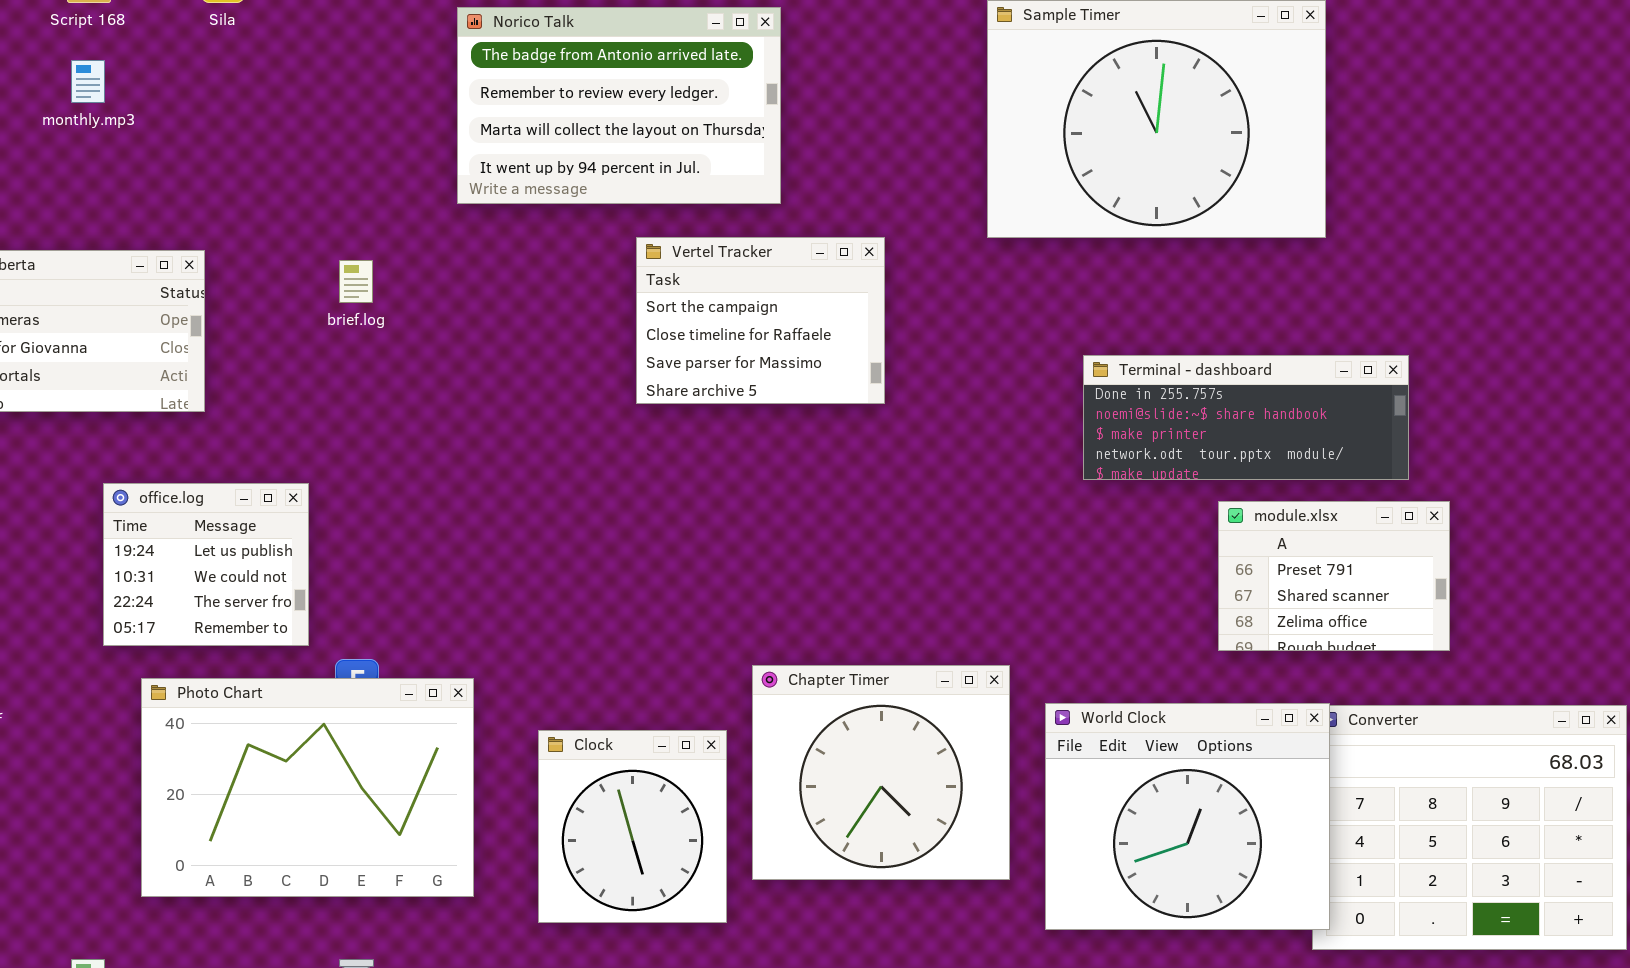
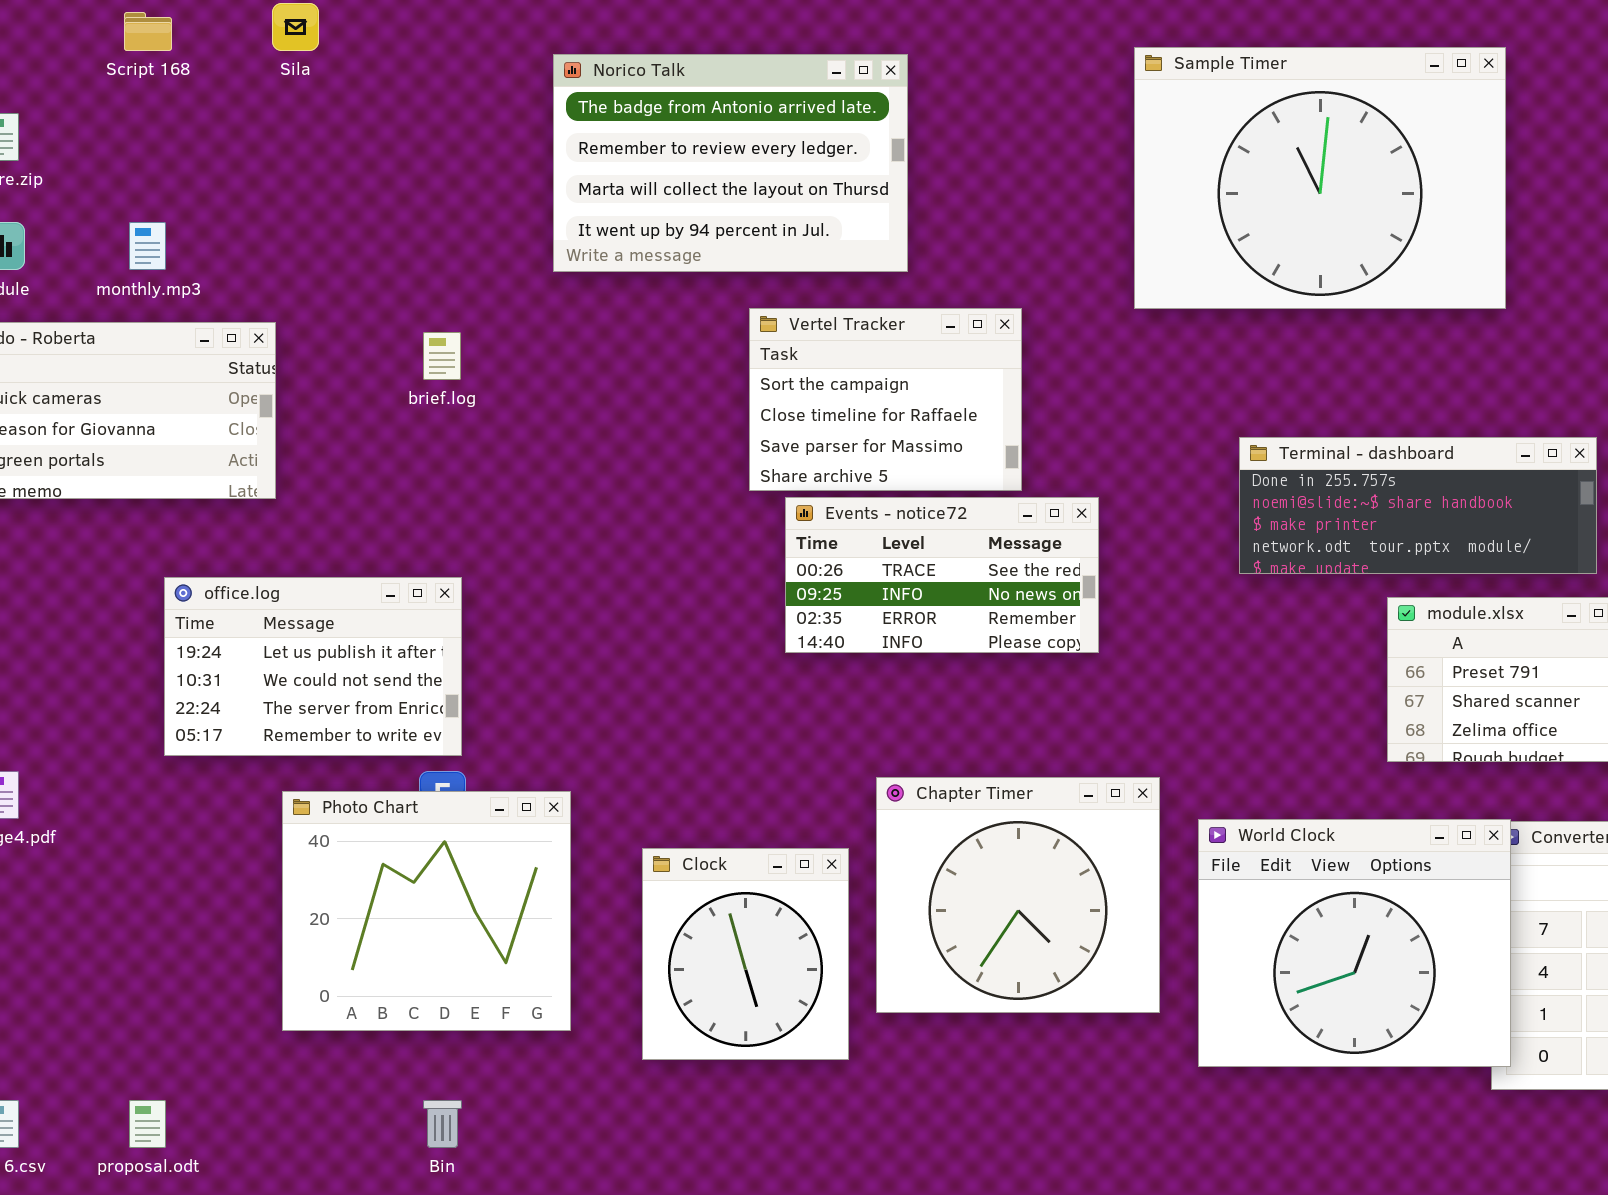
monthly.mp3: [71,60,105,103] -> [129,222,166,270], moved
Events - notice72: none -> [785,497,1099,653], opened
office.log: [103,483,309,646] -> [164,577,462,756], resized
Photo Chart: [141,678,474,897] -> [282,791,571,1031], resized

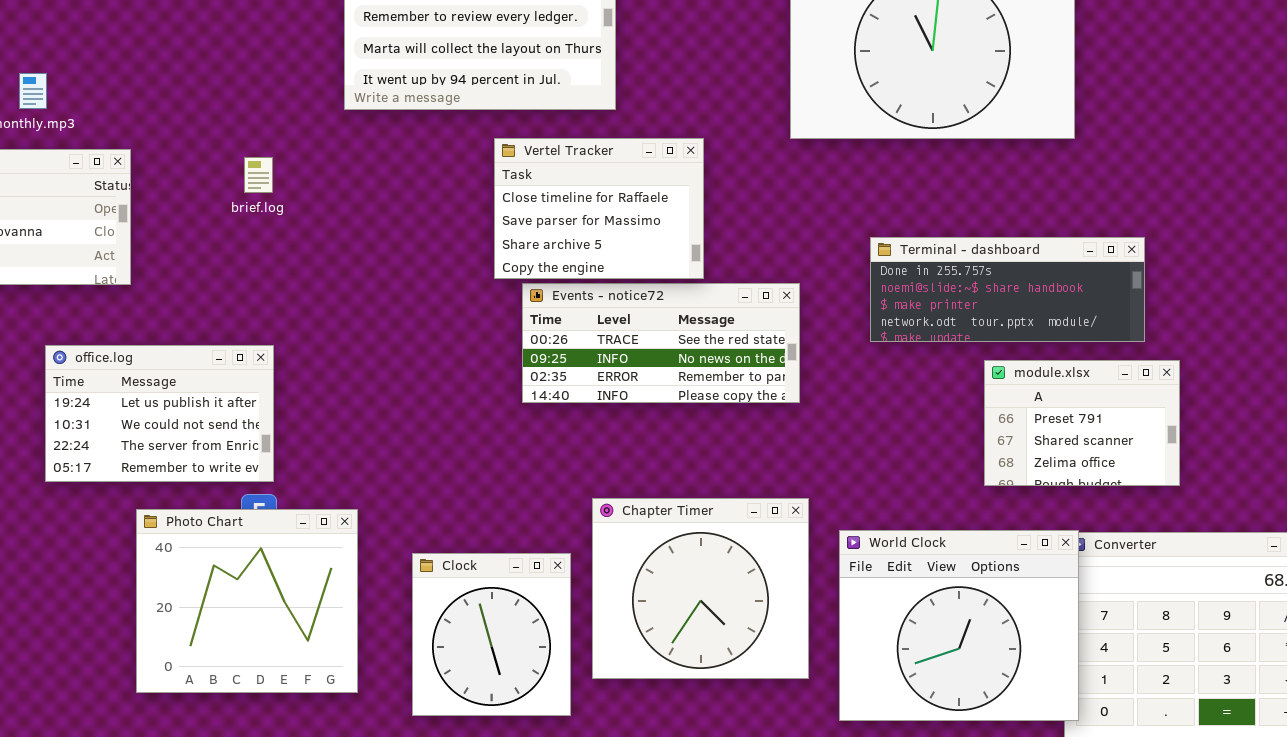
Vertel Tracker: [749,308,1022,491] -> [494,138,704,279], scrolled down 1 row
Events - notice72: [785,497,1099,653] -> [522,283,800,403], resized

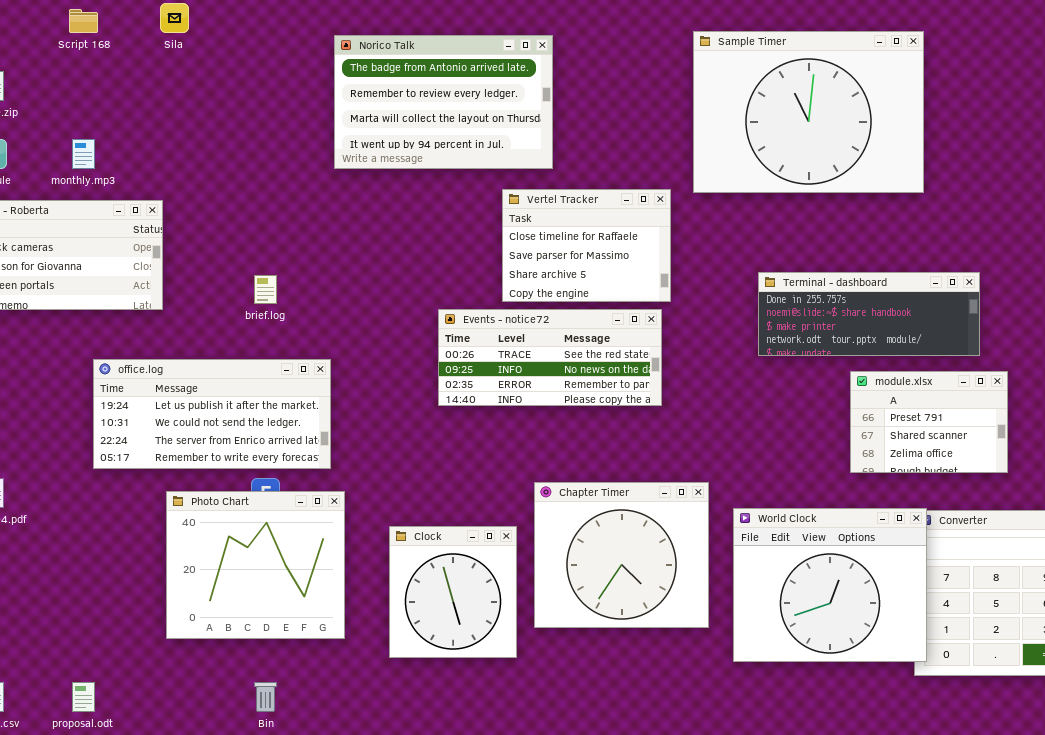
Vertel Tracker: [494,138,704,279] -> [502,189,671,302], moved
brief.log: [244,157,273,193] -> [254,275,277,304], moved
Events - notice72: [522,283,800,403] -> [438,309,662,406], moved
office.log: [45,345,274,482] -> [93,359,331,469], resized

